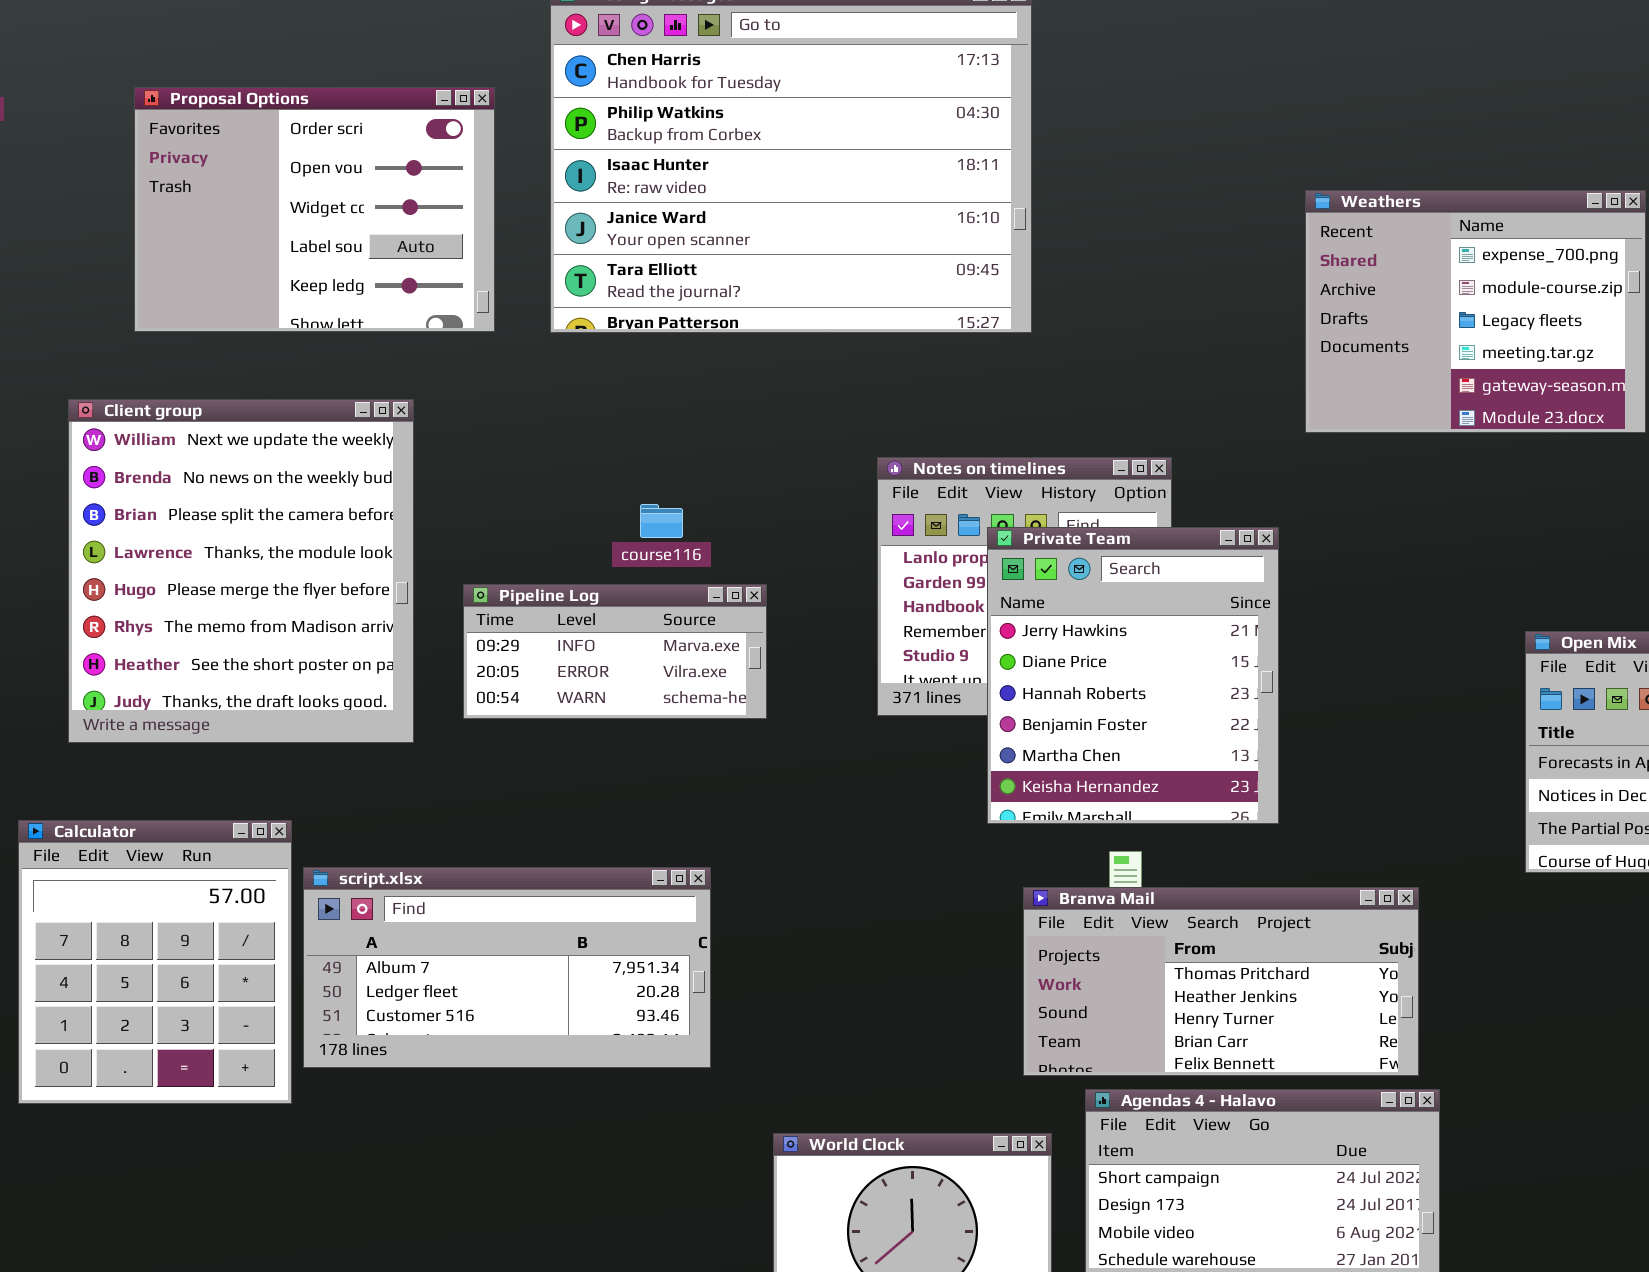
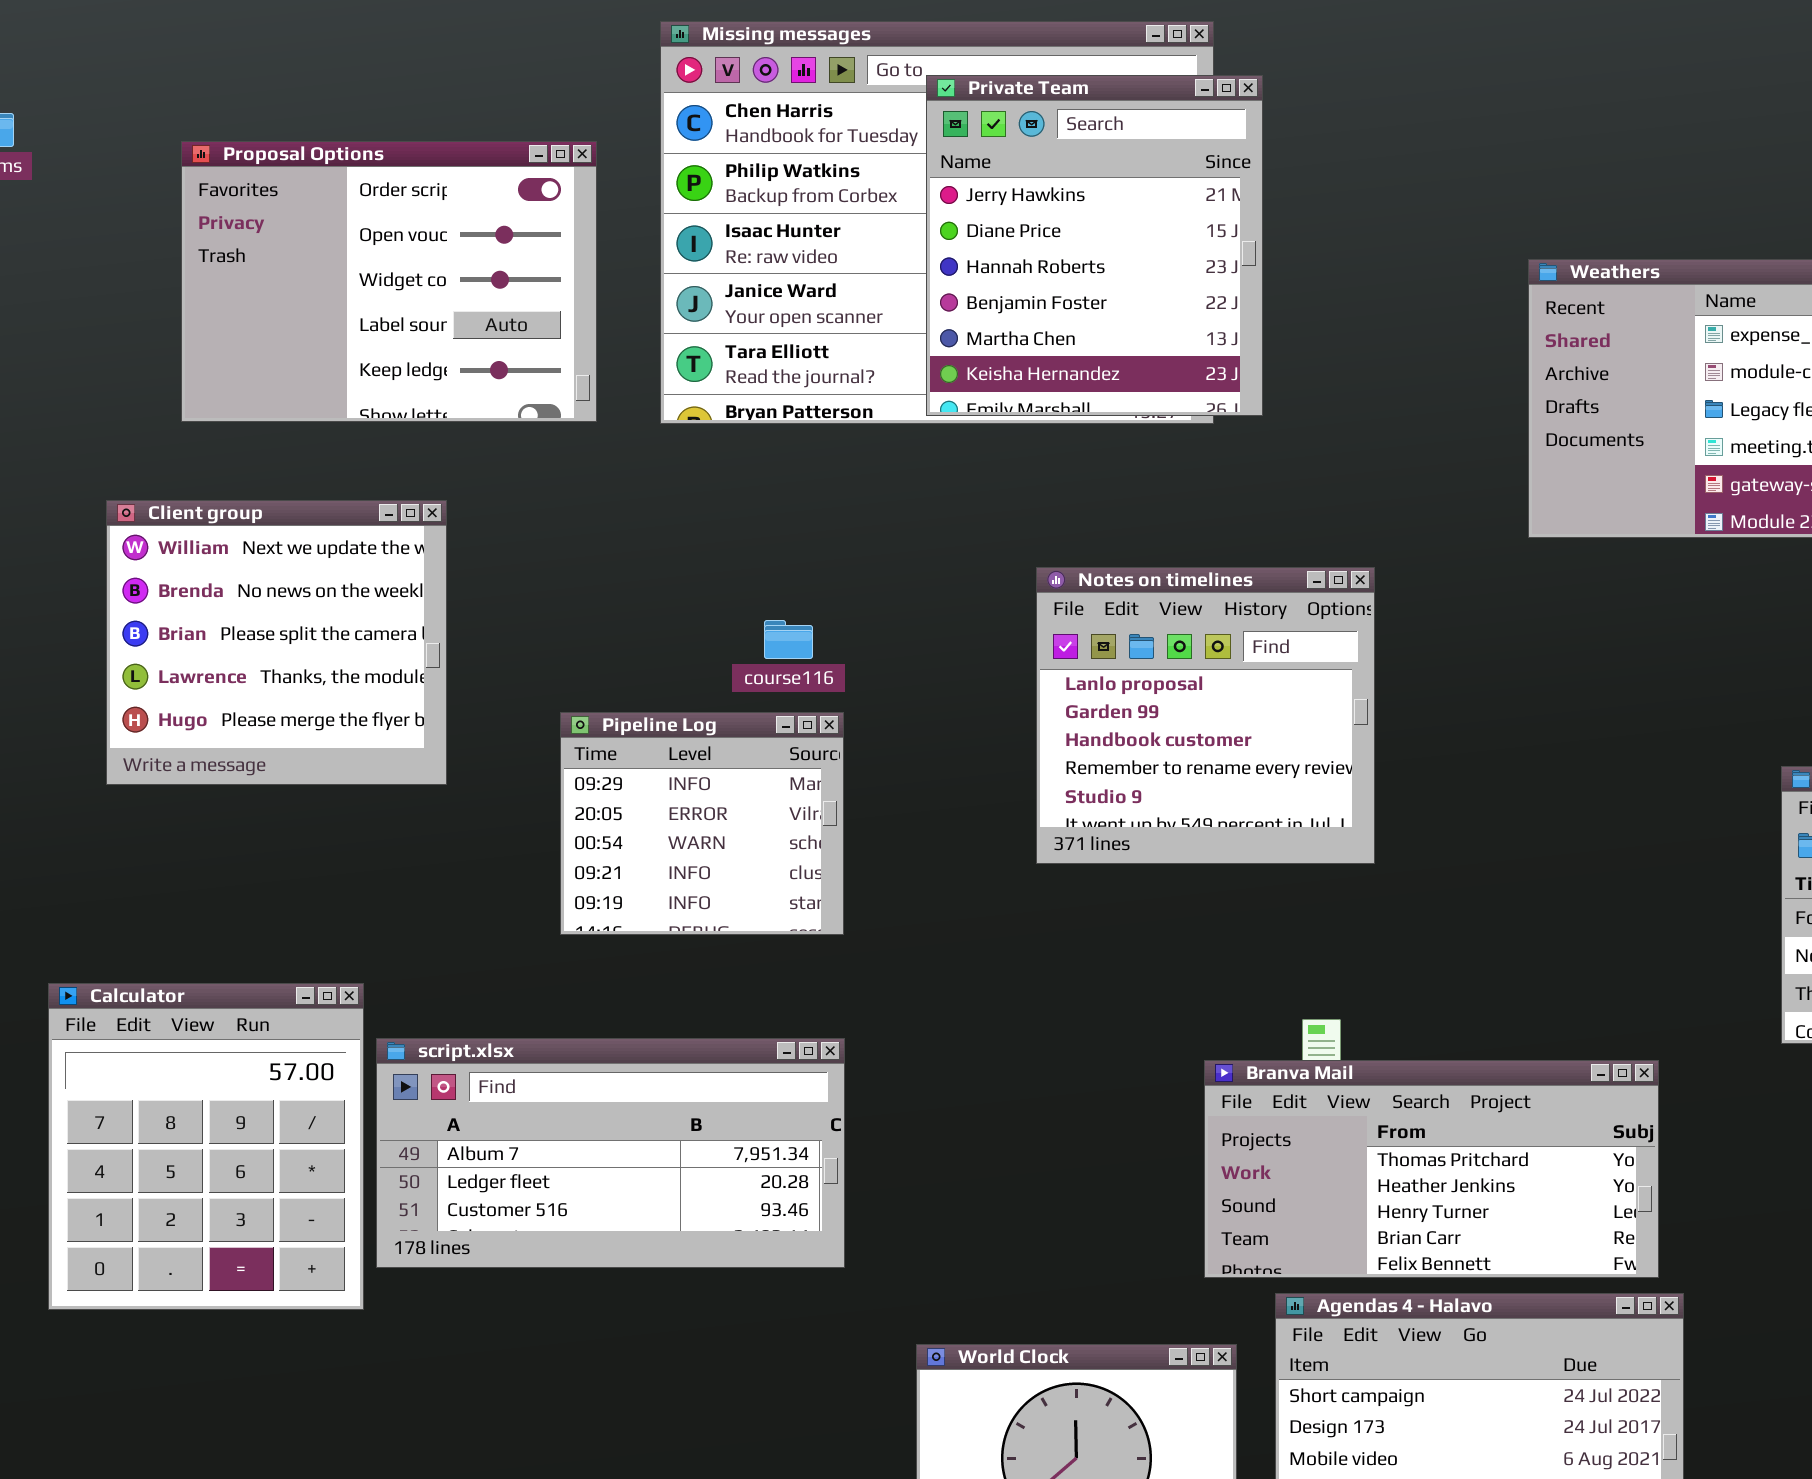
Client group: [68,399,414,743] -> [106,500,447,785], resized
Private Team: [987,527,1279,824] -> [926,75,1263,416], moved
Pipeline Log: [463,584,767,719] -> [560,712,844,935], resized

